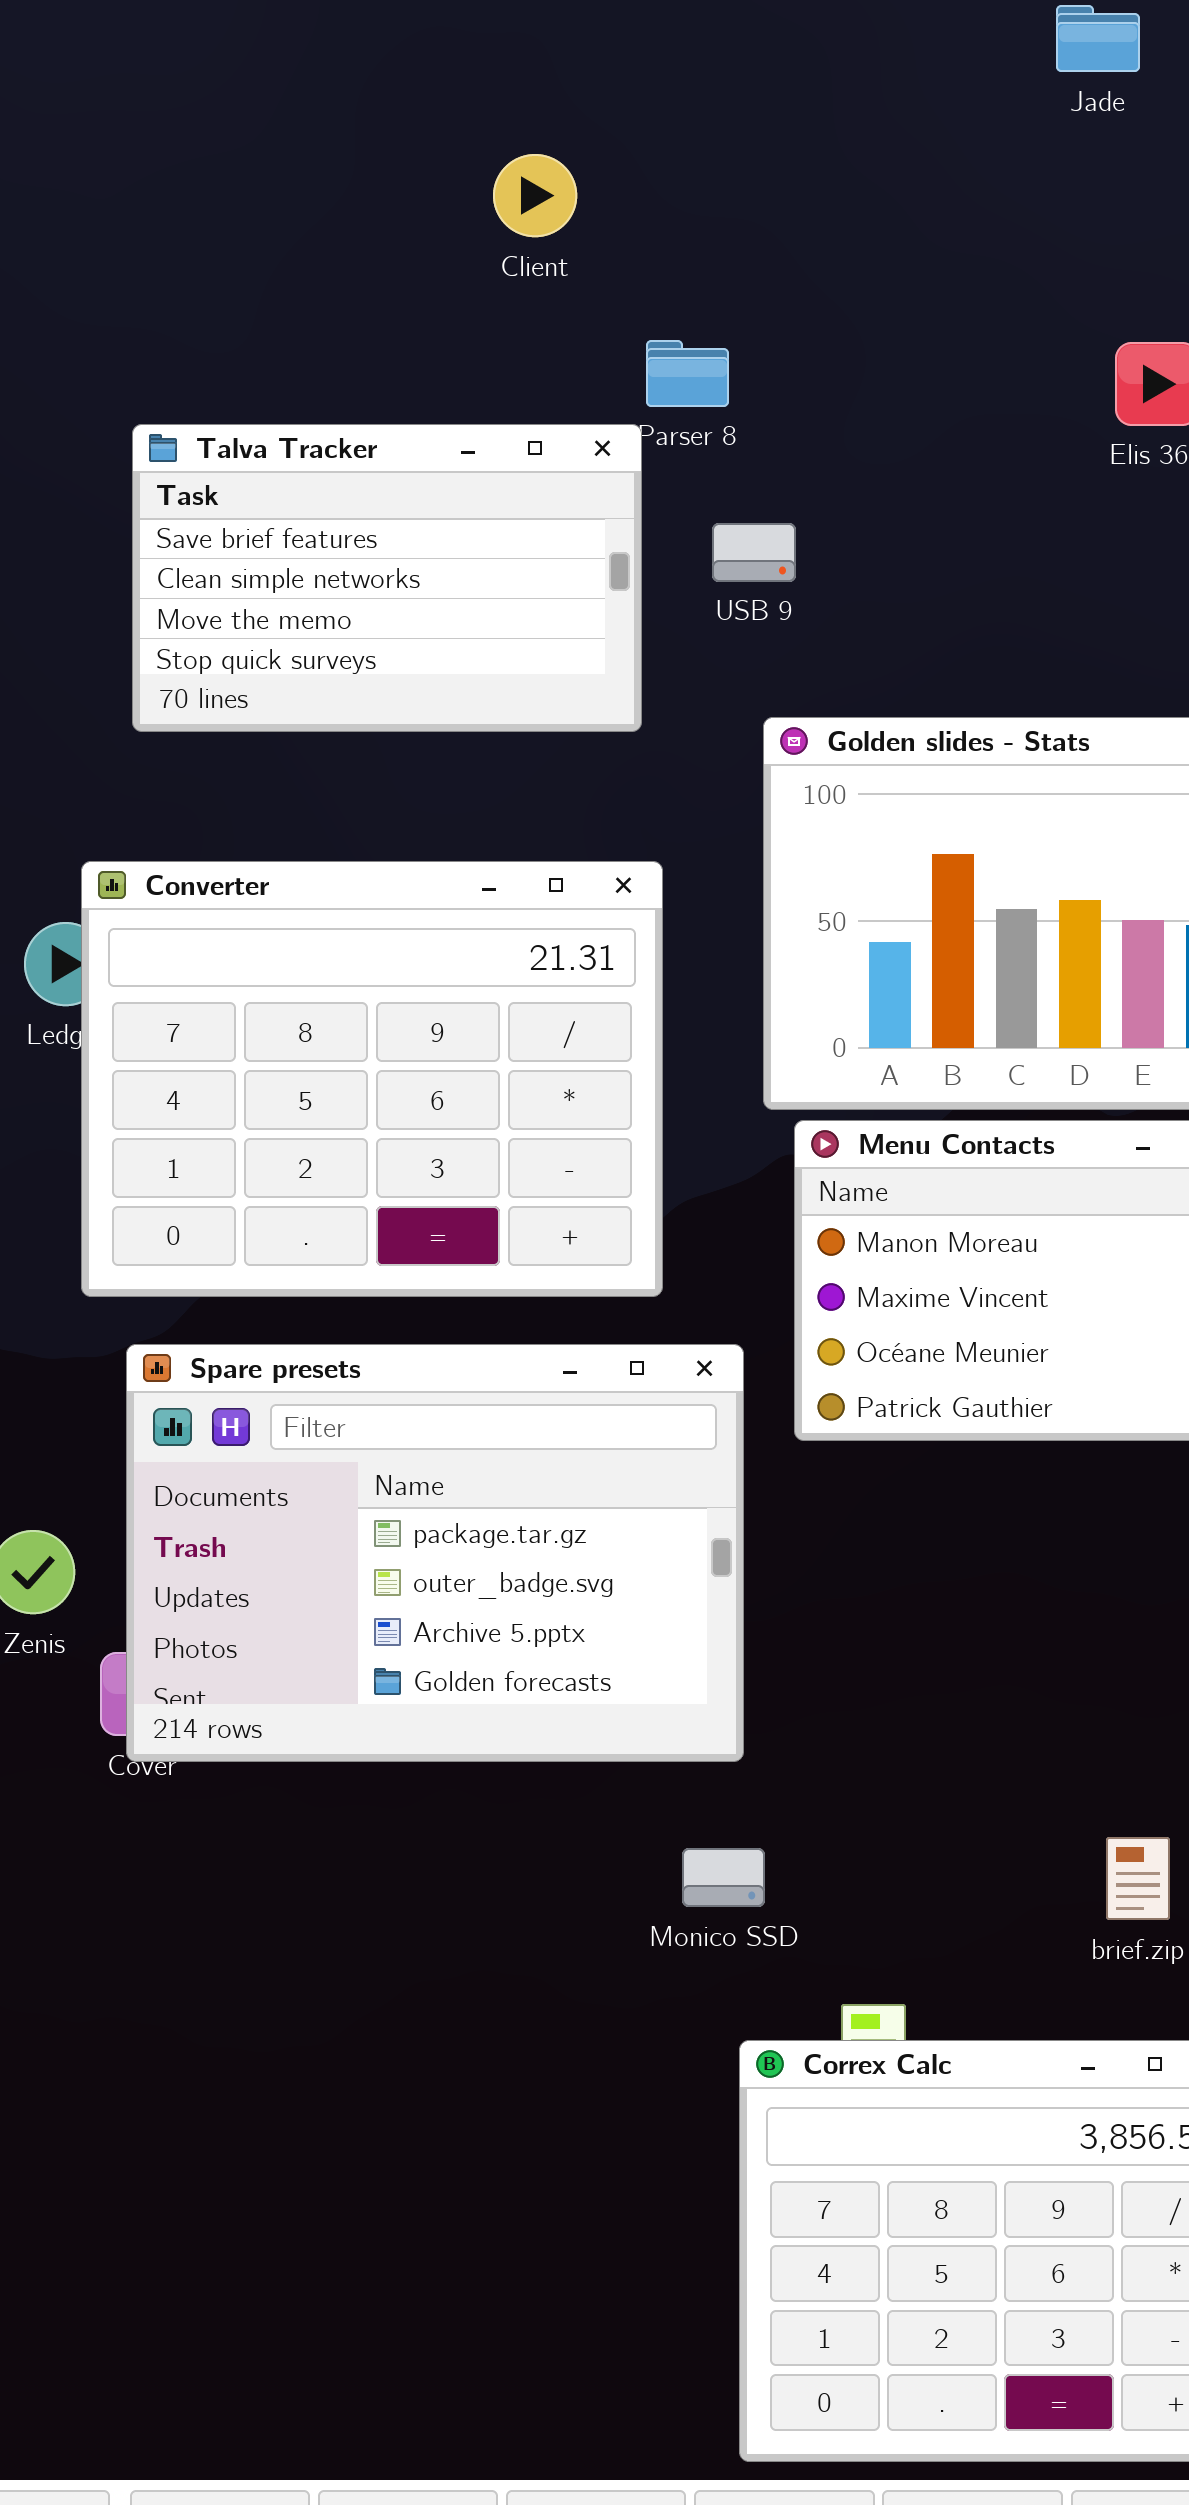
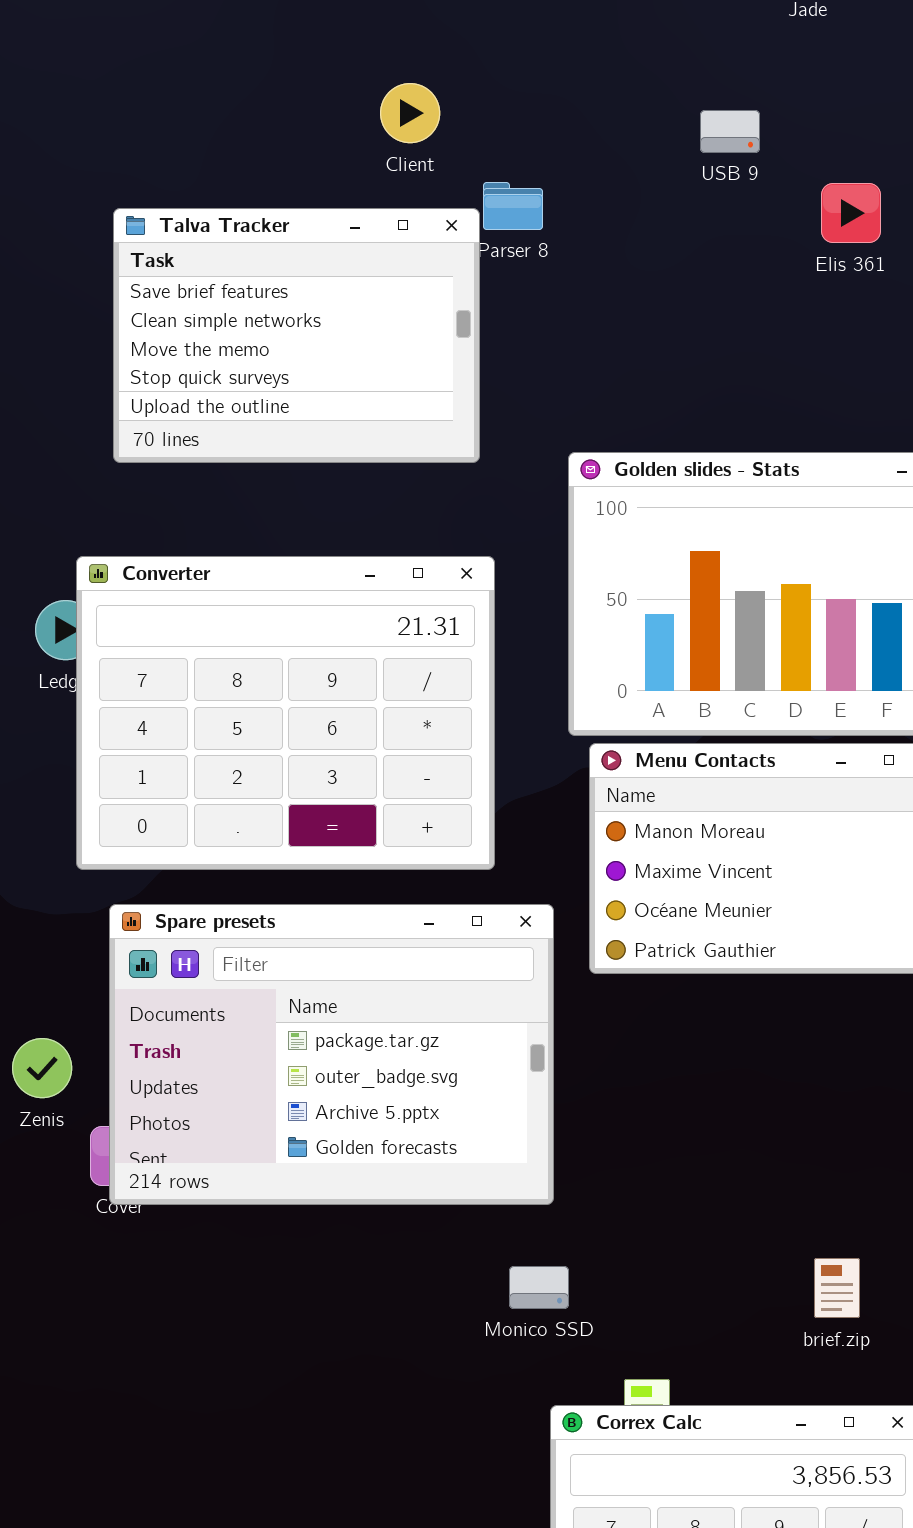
Client: [493,154,577,237] -> [380,83,440,143], moved
Talva Tracker: [132,424,642,732] -> [113,208,480,463], resized
USB 9: [712,523,796,582] -> [700,110,760,153], moved

